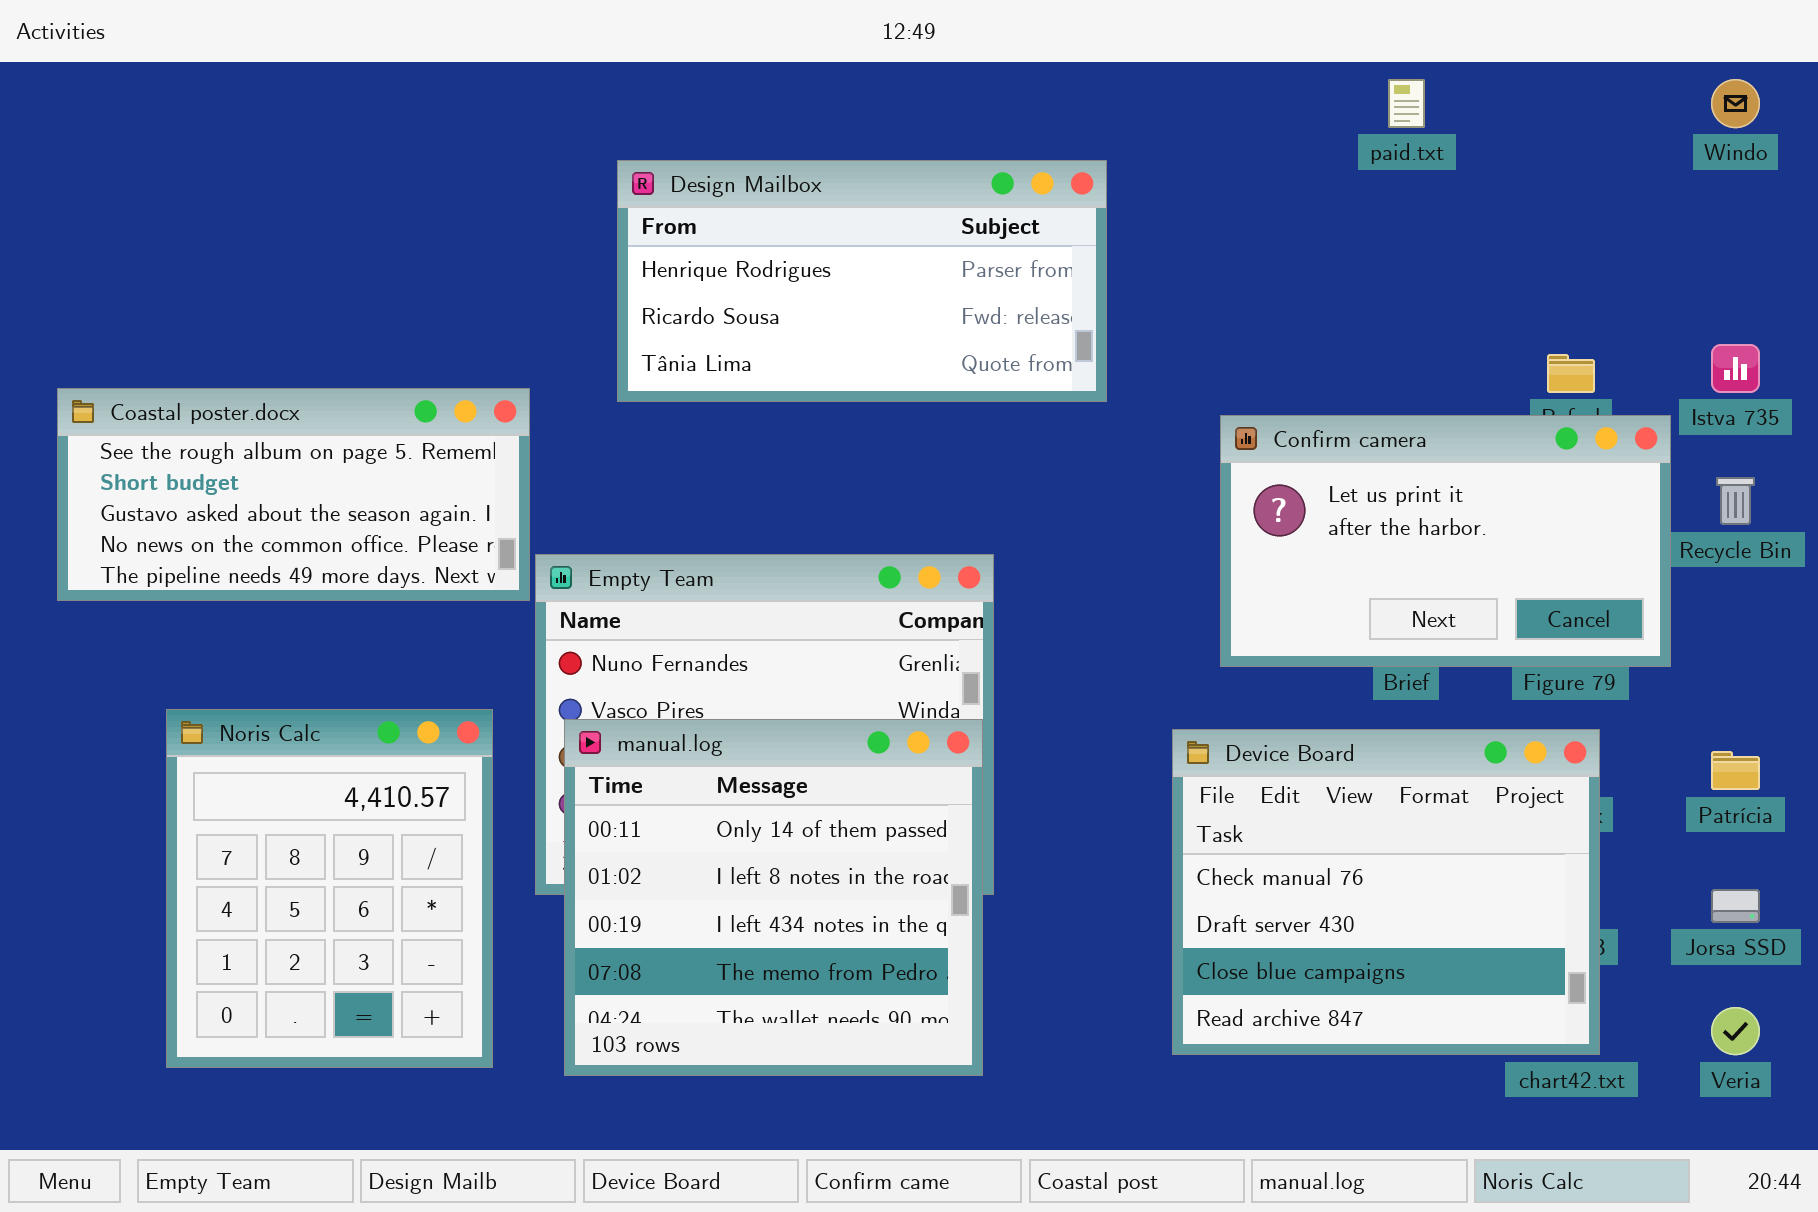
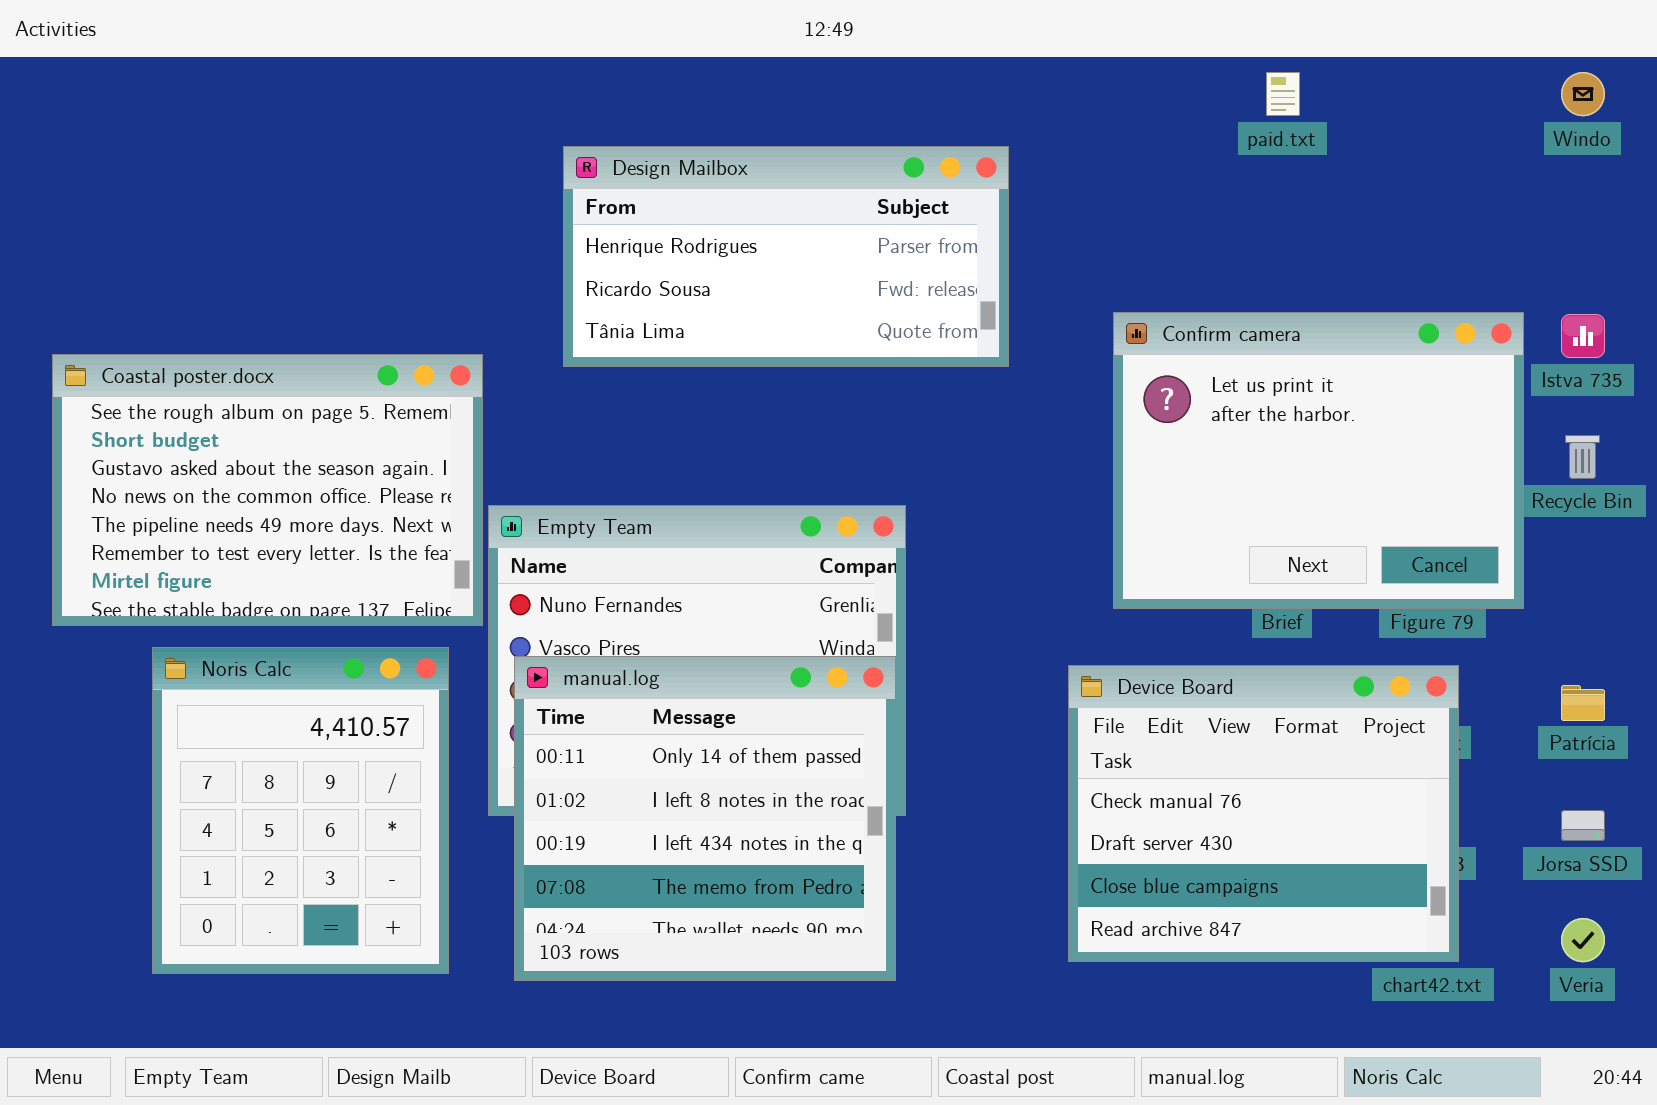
Coastal poster.docx: [57,388,530,601] -> [52,354,483,626], resized
Confirm camera: [1220,415,1671,667] -> [1113,312,1524,609], resized

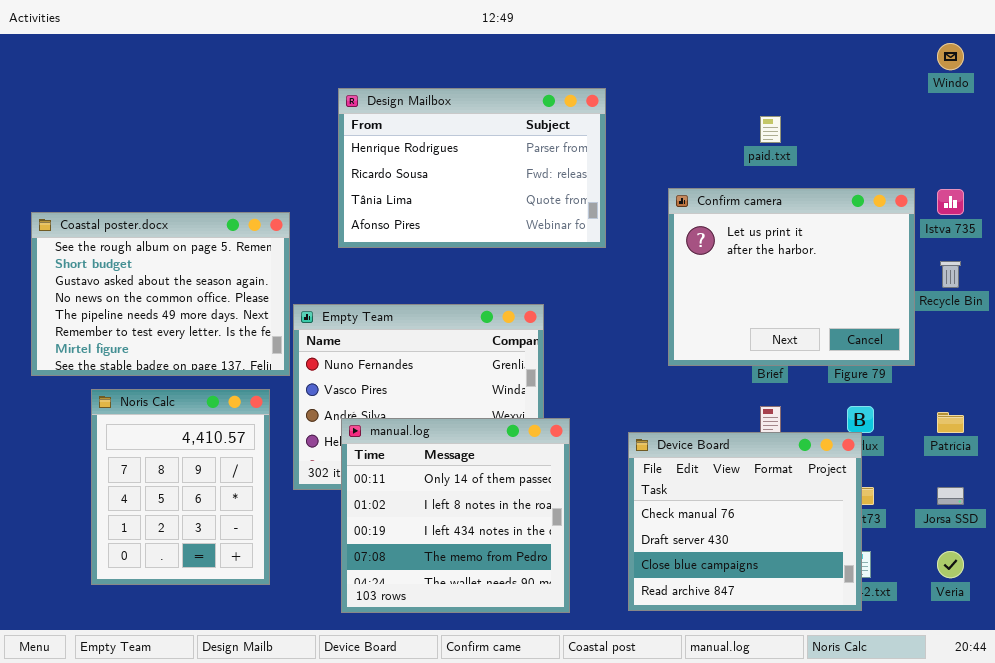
paid.txt: [1266,72,1300,116] -> [760,116,781,143], moved
Design Mailbox: [563,146,1009,367] -> [338,88,606,248], resized
manual.log: [514,656,896,981] -> [341,418,570,613], moved
Device Board: [1068,665,1459,962] -> [628,432,862,611], moved

